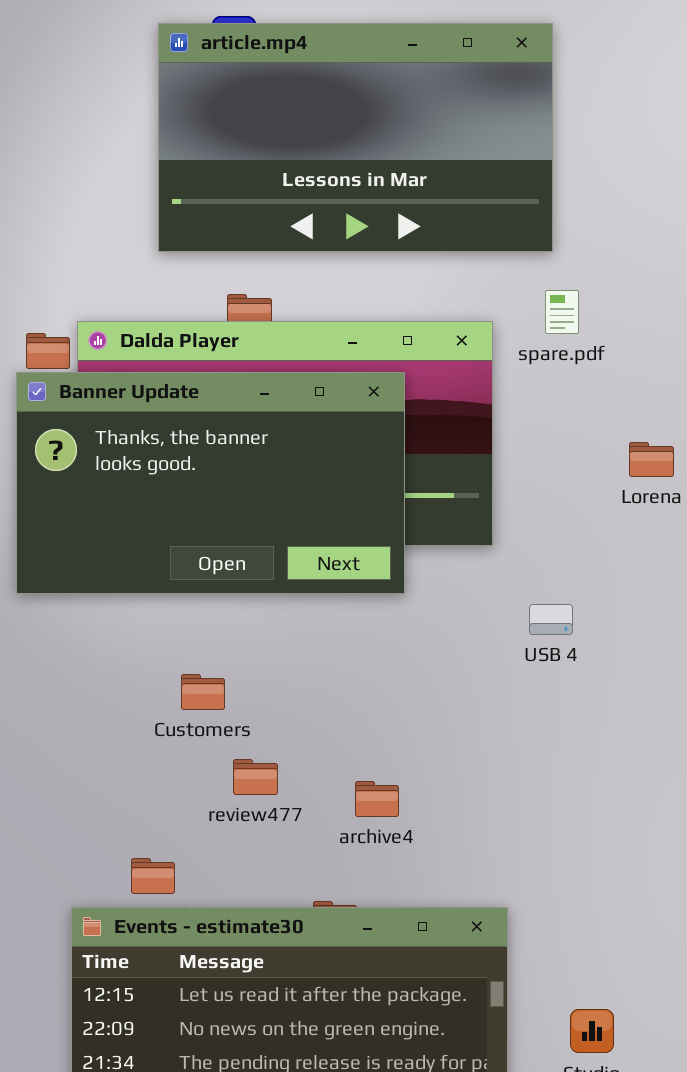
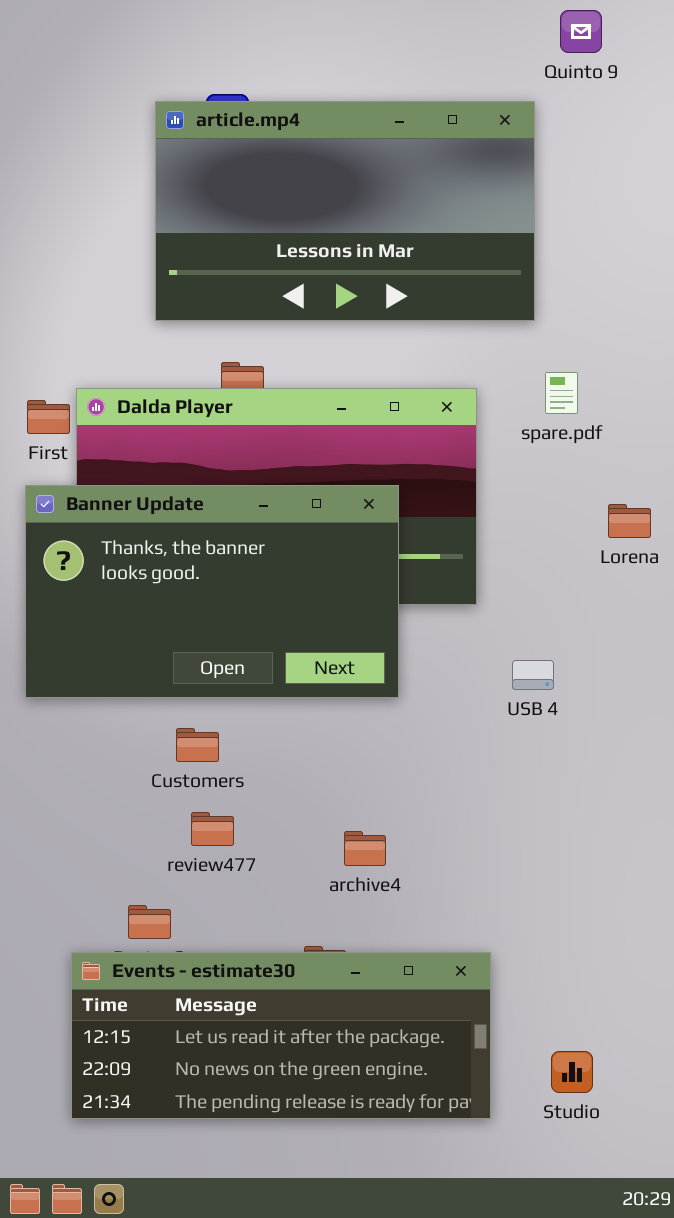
spare.pdf: [545,290,579,334] -> [545,372,578,414], moved
Banner Update: [16,372,405,594] -> [25,485,399,698], moved
review477: [233,759,278,795] -> [191,812,234,846], moved

